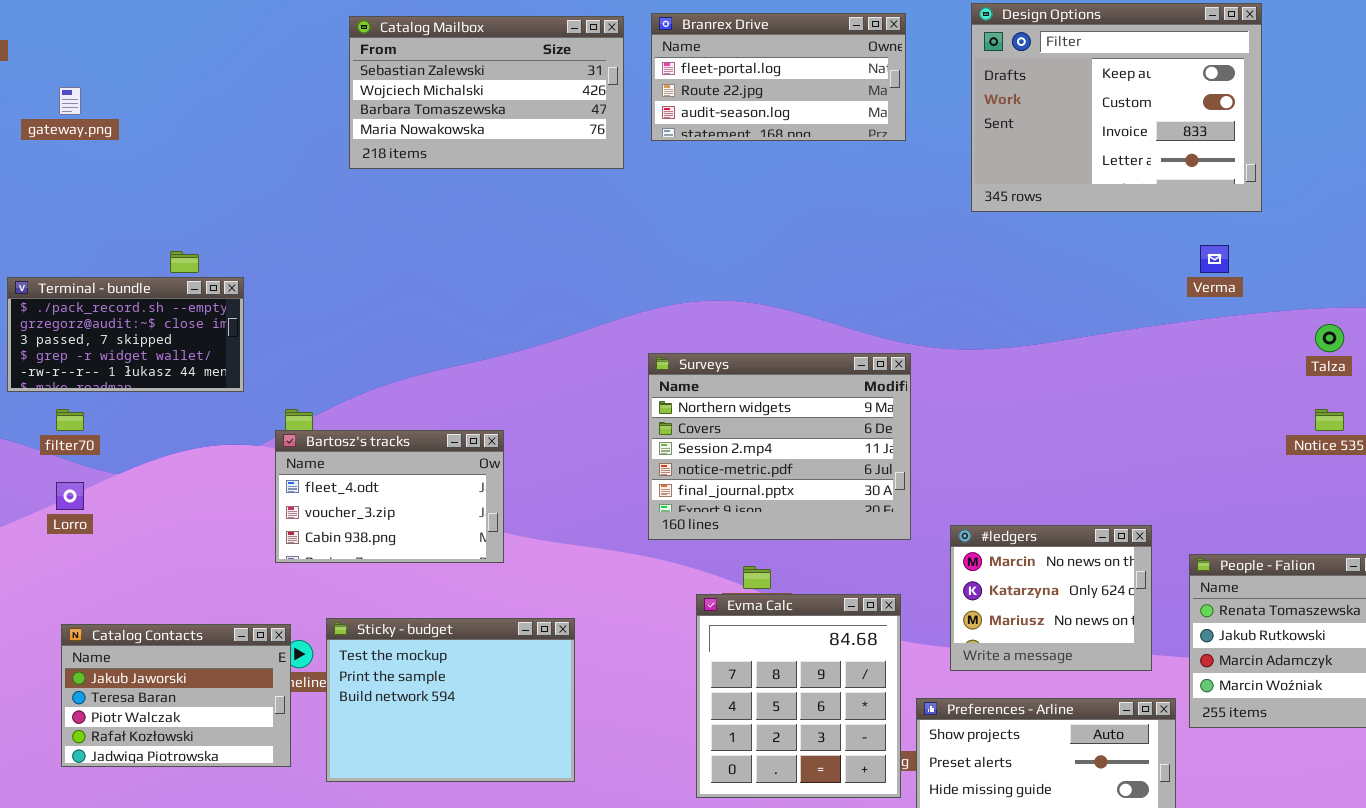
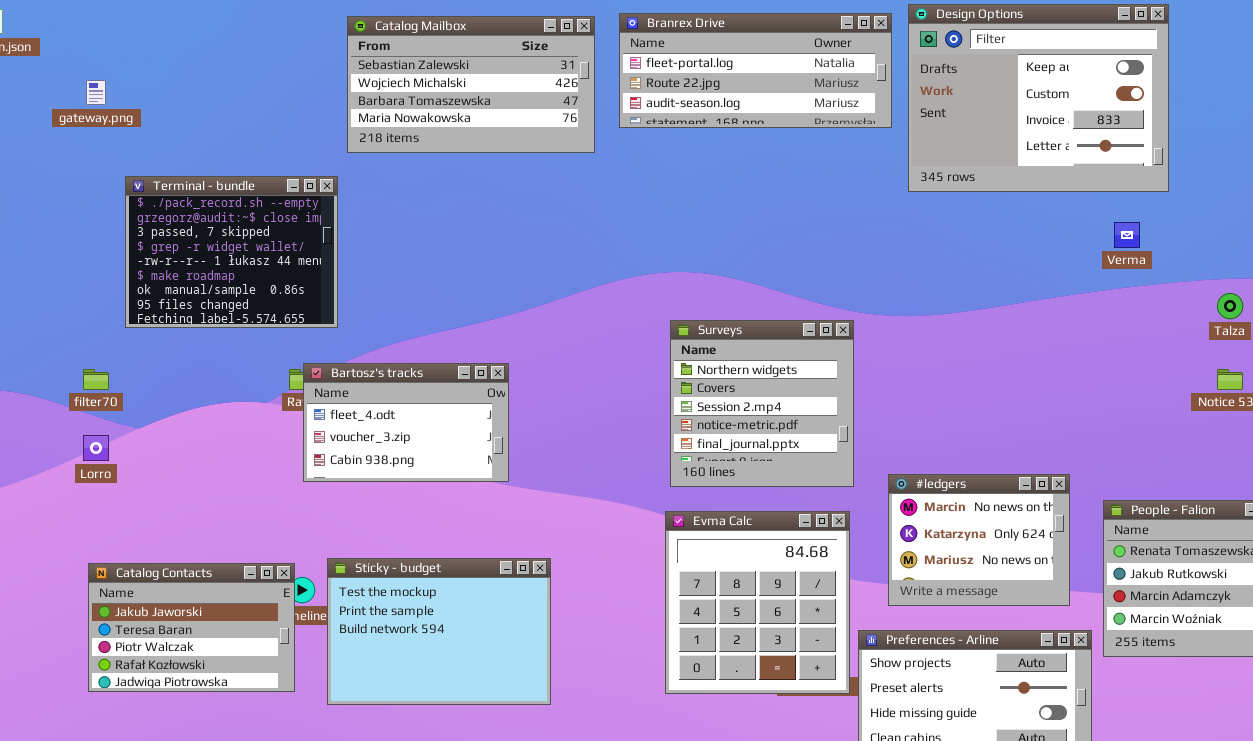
Branrex Drive: [651,13,906,141] -> [619,13,892,128], resized
Terminal - bundle: [7,277,244,392] -> [125,176,338,328], moved, resized
Surveys: [648,353,911,540] -> [670,320,854,487], resized
Bartosz's tracks: [275,430,504,563] -> [303,363,509,482], moved
Evma Calc: [696,594,901,798] -> [665,511,850,694], moved

